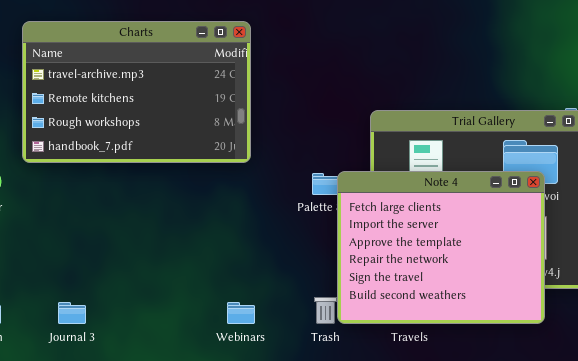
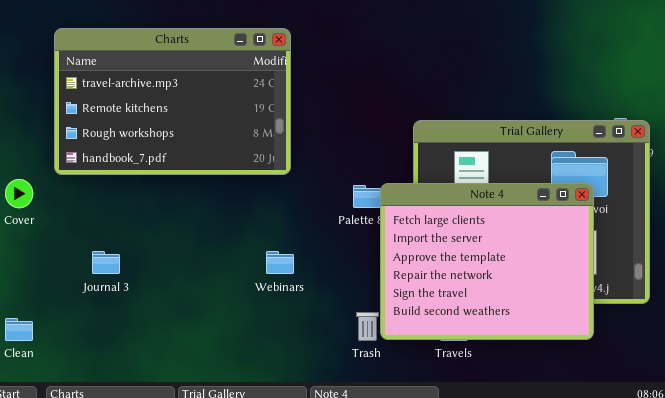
Journal 3: [58,302,86,324] -> [92,251,120,274], moved
Webinars: [227,302,255,324] -> [266,251,294,274], moved

